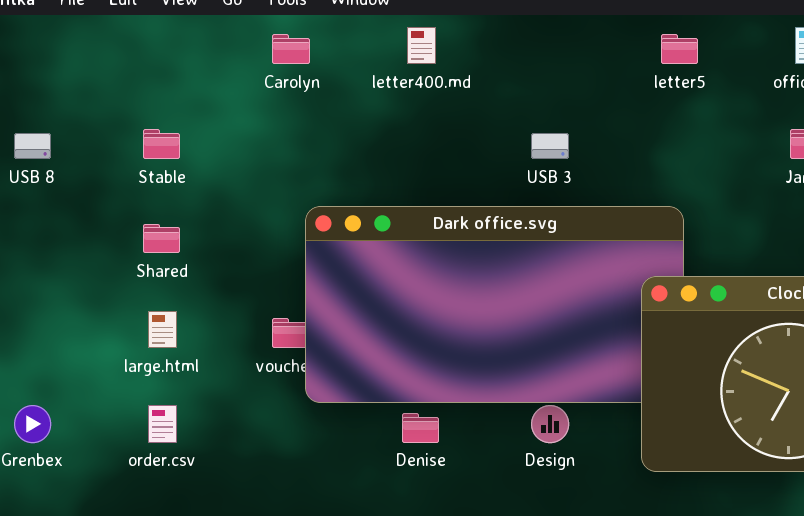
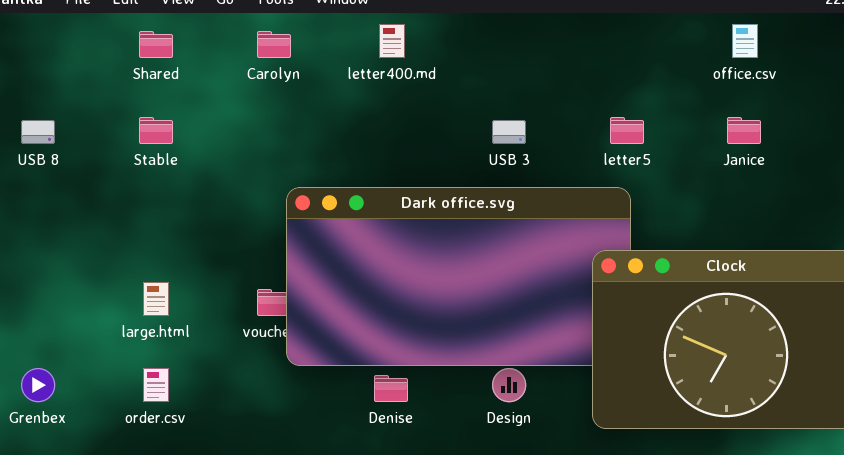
letter5: [661,34,698,64] -> [610,117,644,144], moved
Shared: [143,224,180,253] -> [139,31,173,58], moved

